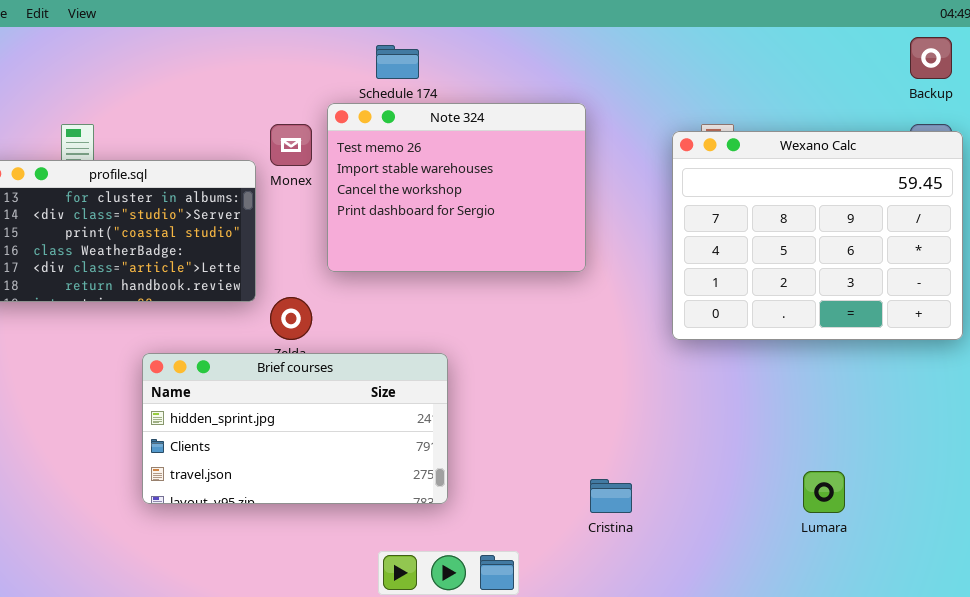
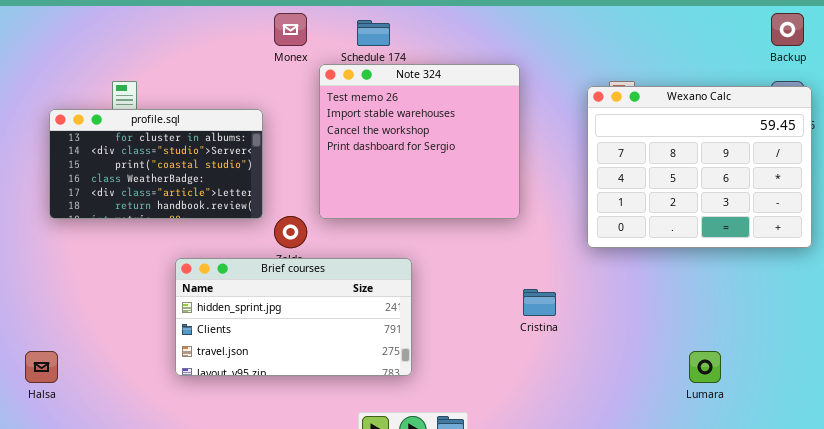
Note 324: [327,103,586,272] -> [319,64,520,219], resized
Monex: [270,124,312,166] -> [274,13,307,46], moved
Cristina: [590,479,632,513] -> [523,289,556,316], moved

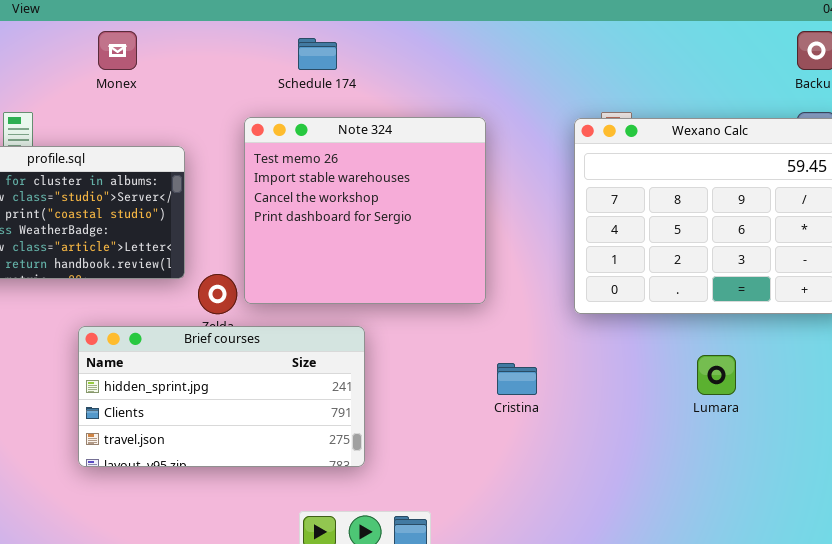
Monex: [274,13,307,46] -> [98,31,137,70], moved
Note 324: [319,64,520,219] -> [244,117,486,304], moved
Lumara: [689,351,721,383] -> [697,355,736,395], moved

